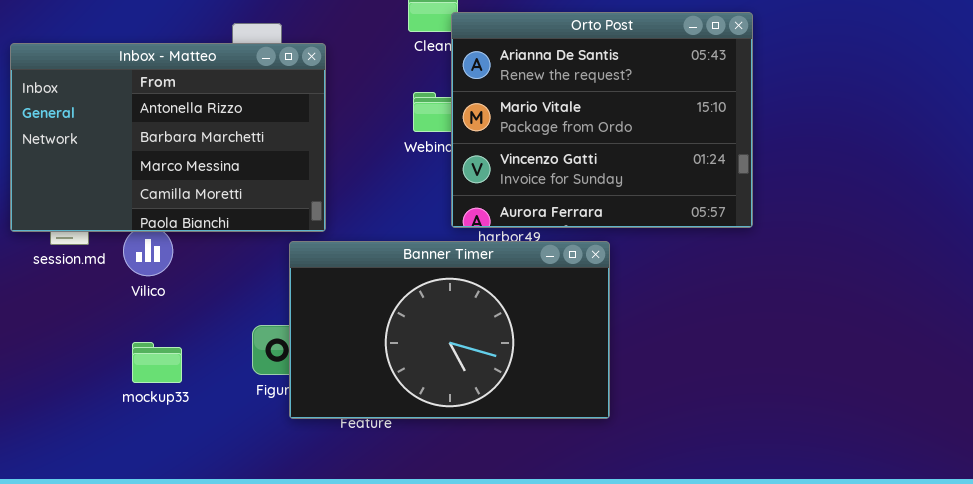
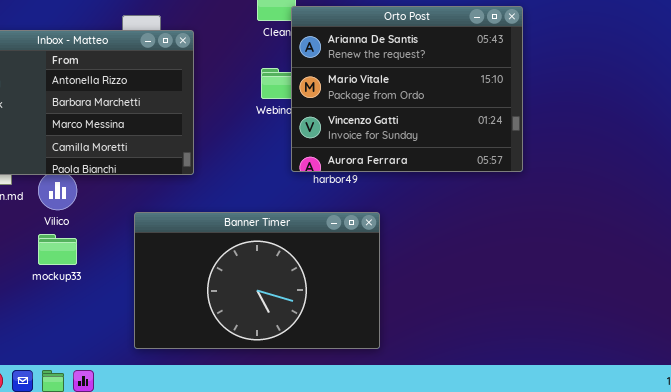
Banner Timer: [289,241,610,419] -> [134,212,380,349], moved
mockup33: [132,342,182,383] -> [38,234,77,265], moved

